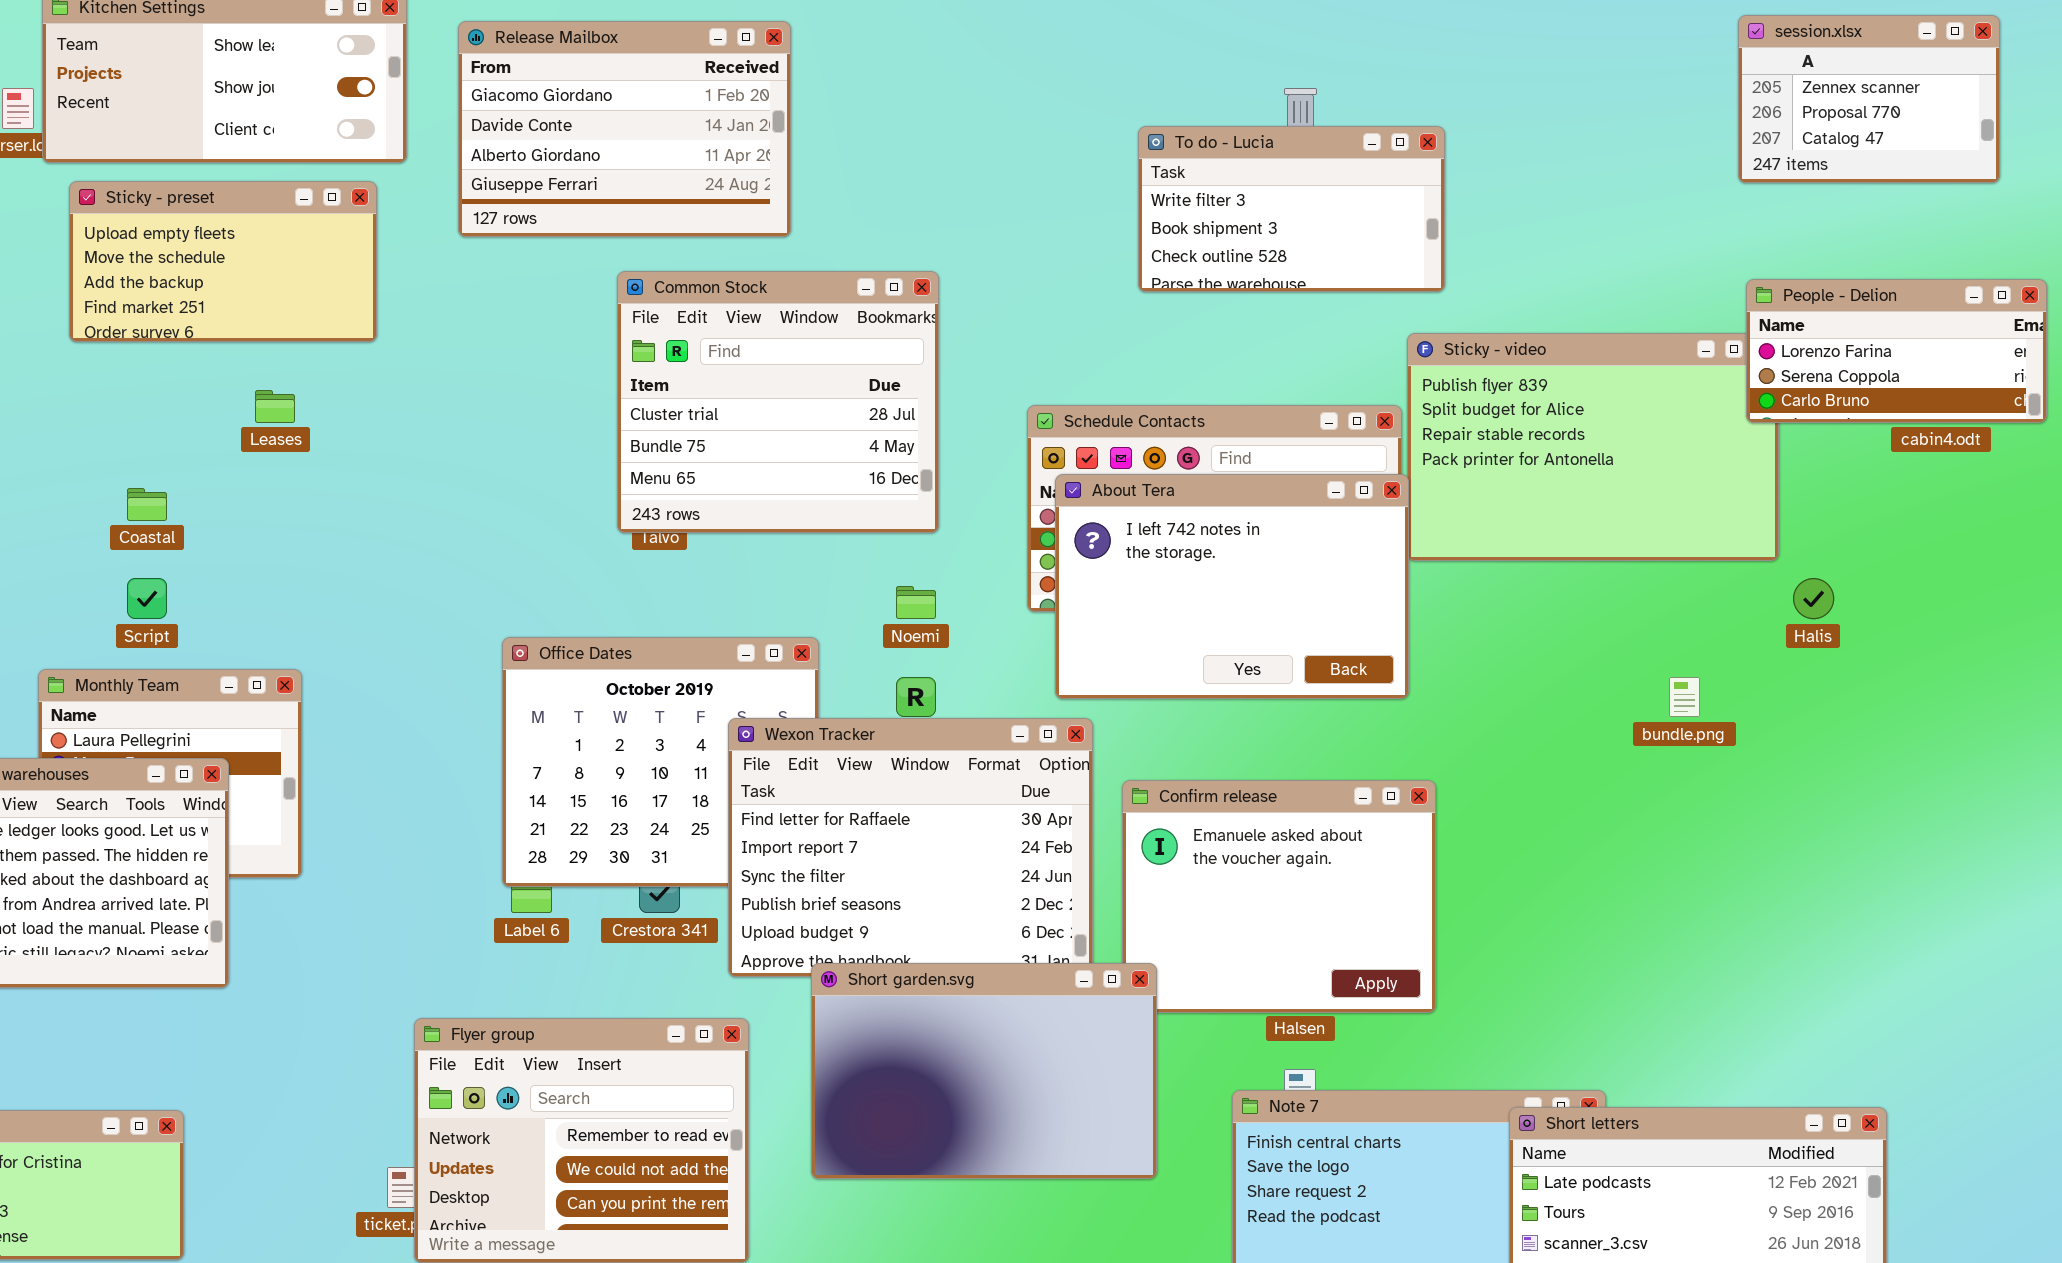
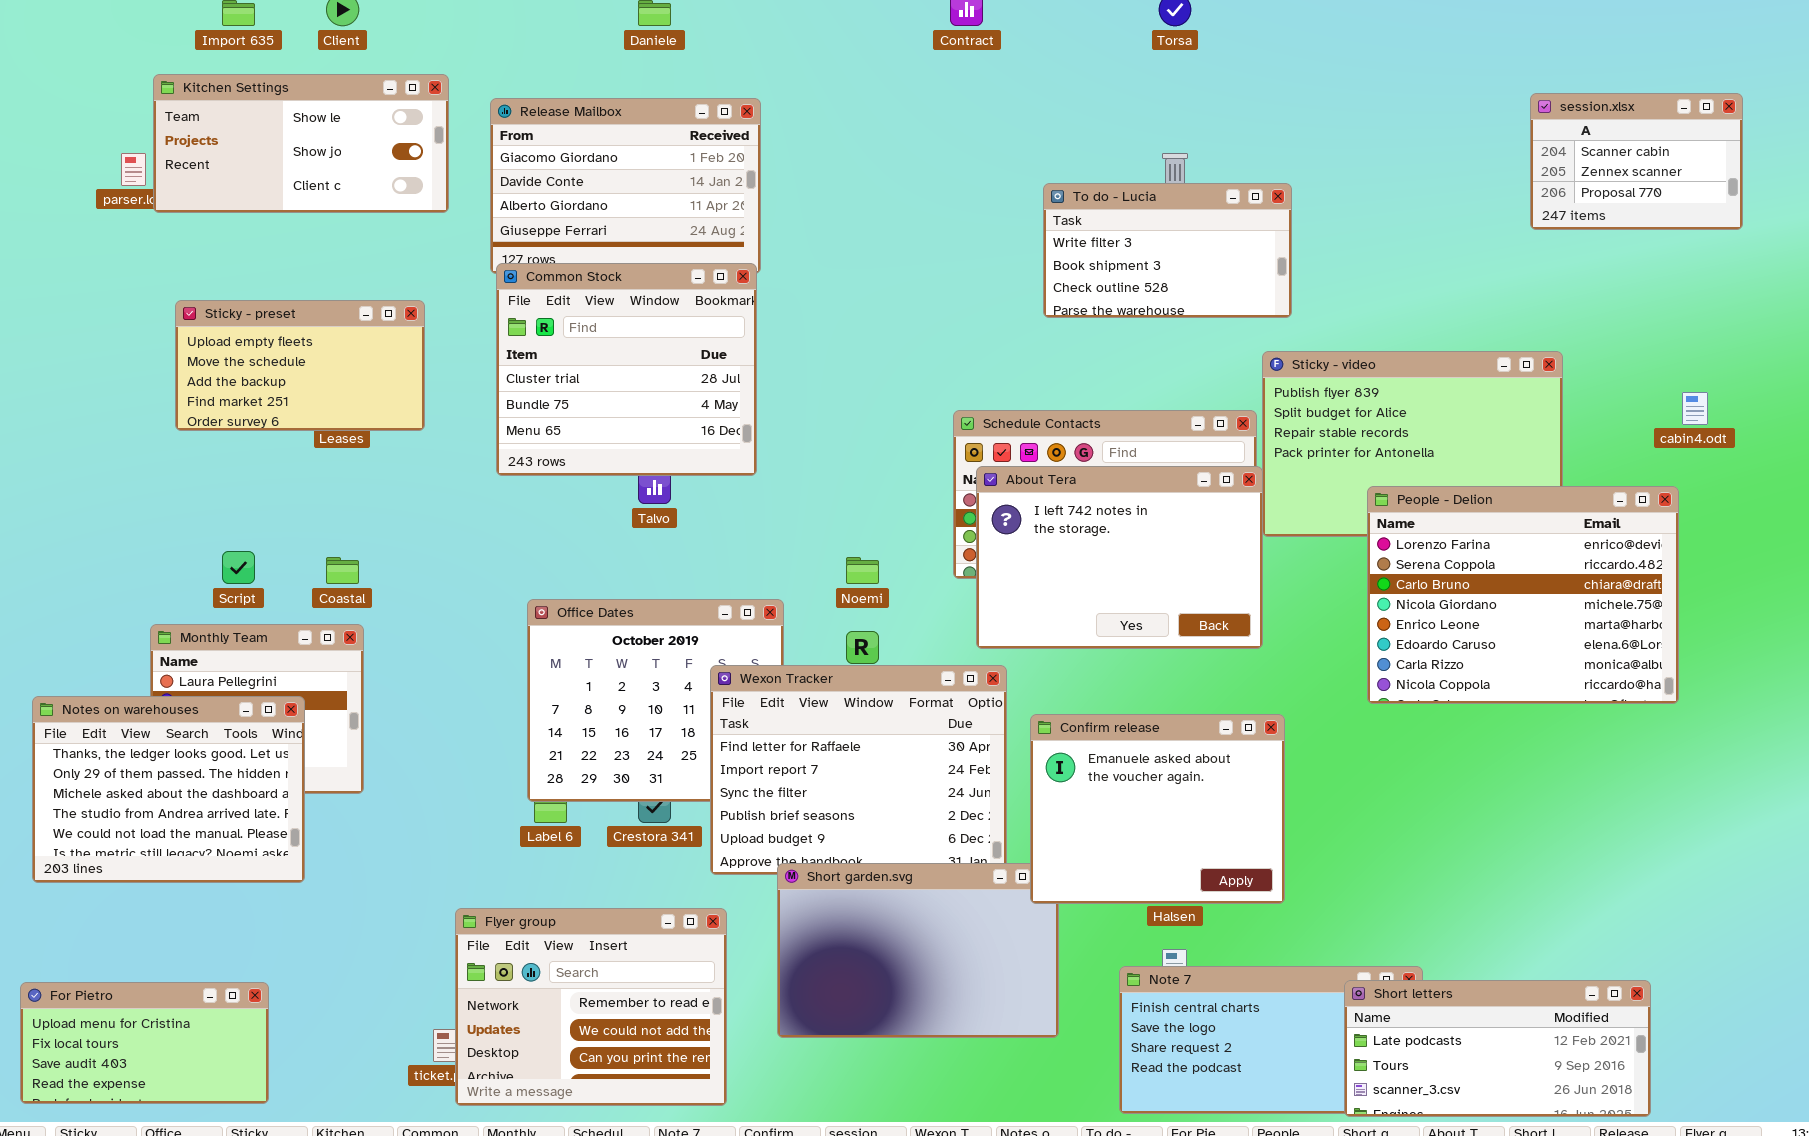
session.xlsx: [1738,15,2000,183] -> [1530,93,1743,230], scrolled up 1 row
Sticky - preset: [69,181,377,342] -> [175,300,425,431], moved
Common Stock: [617,271,939,533] -> [496,263,757,476], moved
People - Delion: [1746,279,2047,423] -> [1367,486,1679,704], moved, resized
Coastal: [127,488,167,521] -> [326,557,359,584], moved
Confirm release: [1122,780,1436,1013] -> [1030,714,1285,904], raised

